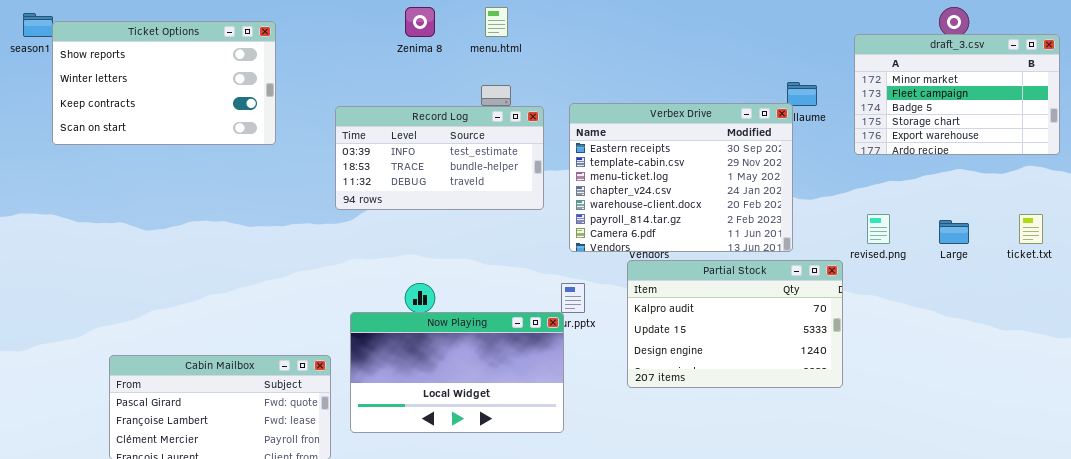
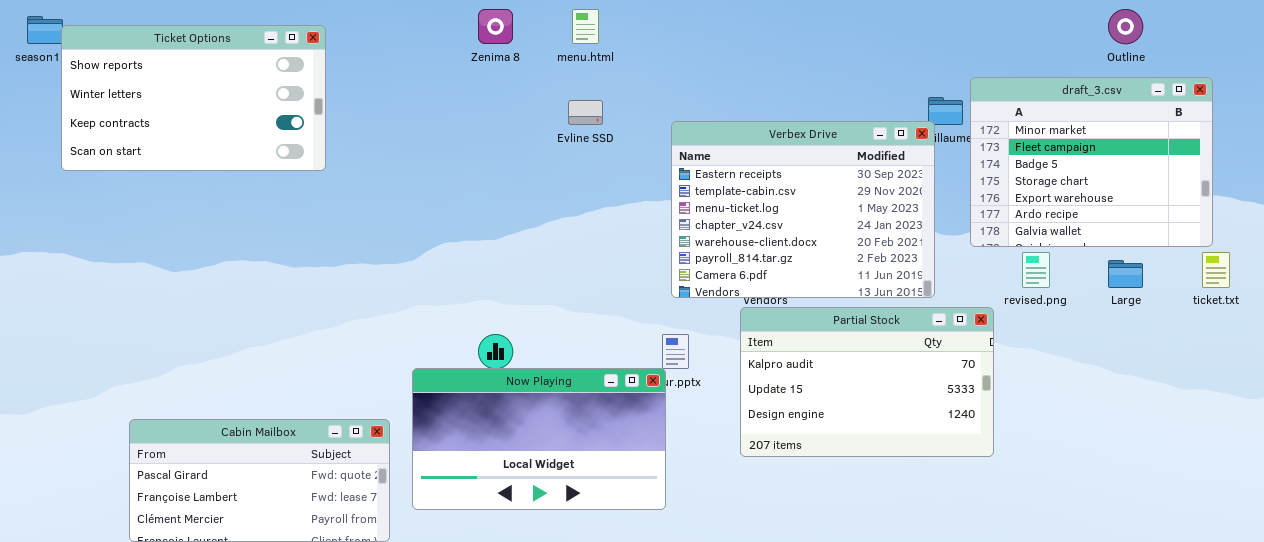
draft_3.csv: [854,34,1060,155] -> [970,77,1213,247], moved, resized
Record Log: [335,106,544,210] -> none, closed

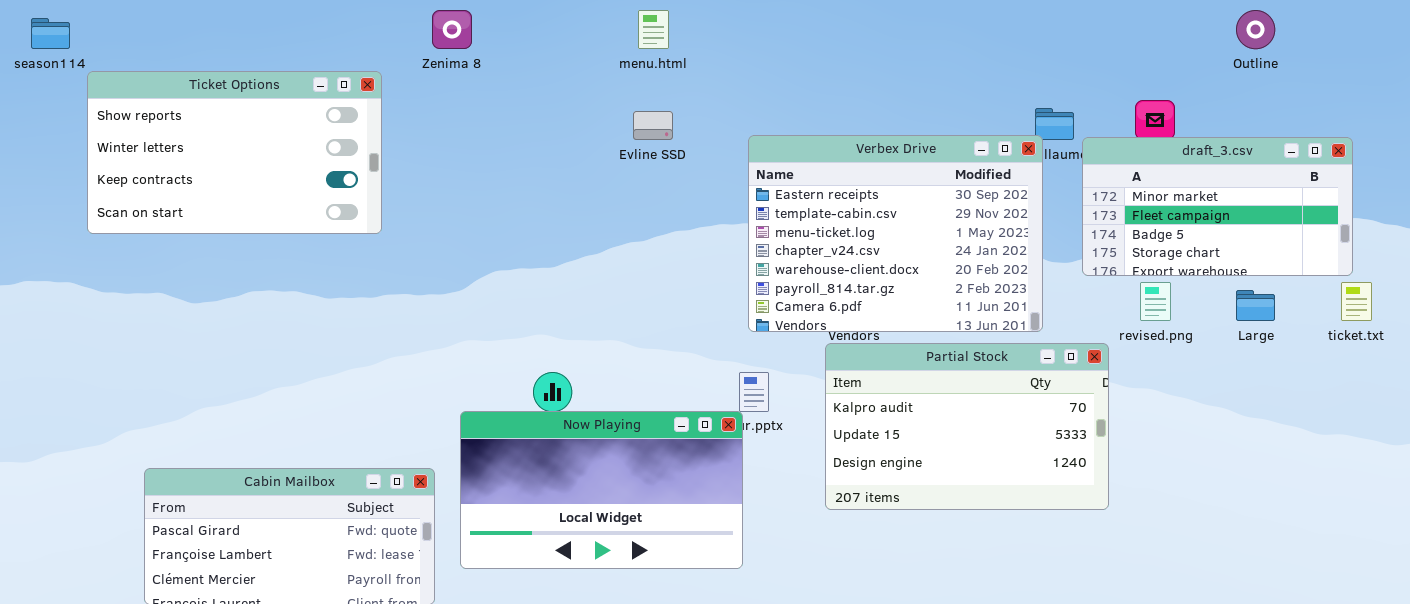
Zenima 8: [478,9,513,44] -> [432,10,472,49], moved
Ticket Options: [61,25,326,171] -> [87,71,382,234], moved
draft_3.csv: [970,77,1213,247] -> [1082,137,1353,276], resized

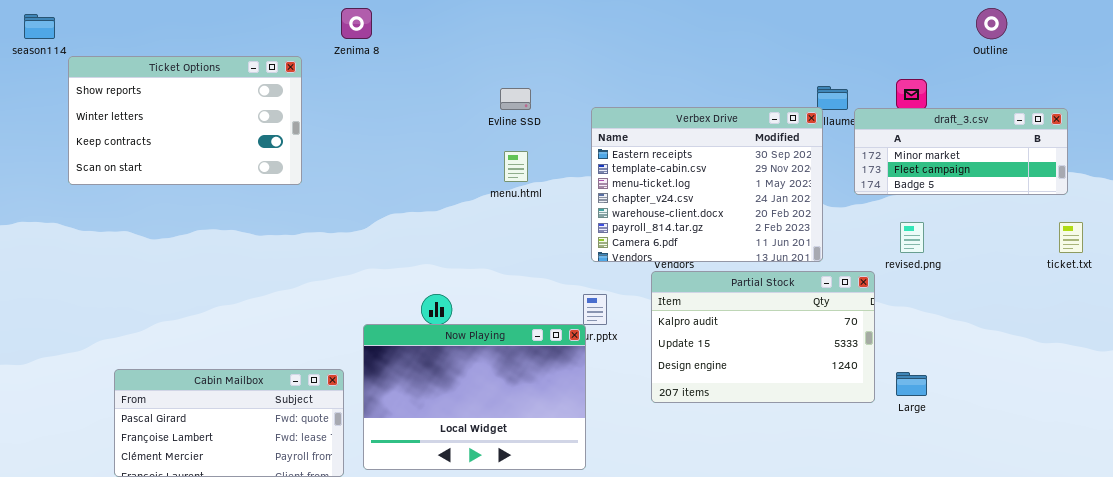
menu.html: [638,10,669,49] -> [504,151,528,182], moved
draft_3.csv: [1082,137,1353,276] -> [854,108,1068,195], resized
Large: [1236,290,1275,321] -> [896,372,927,396], moved
Now Playing: [460,411,743,569] -> [363,324,586,470], resized

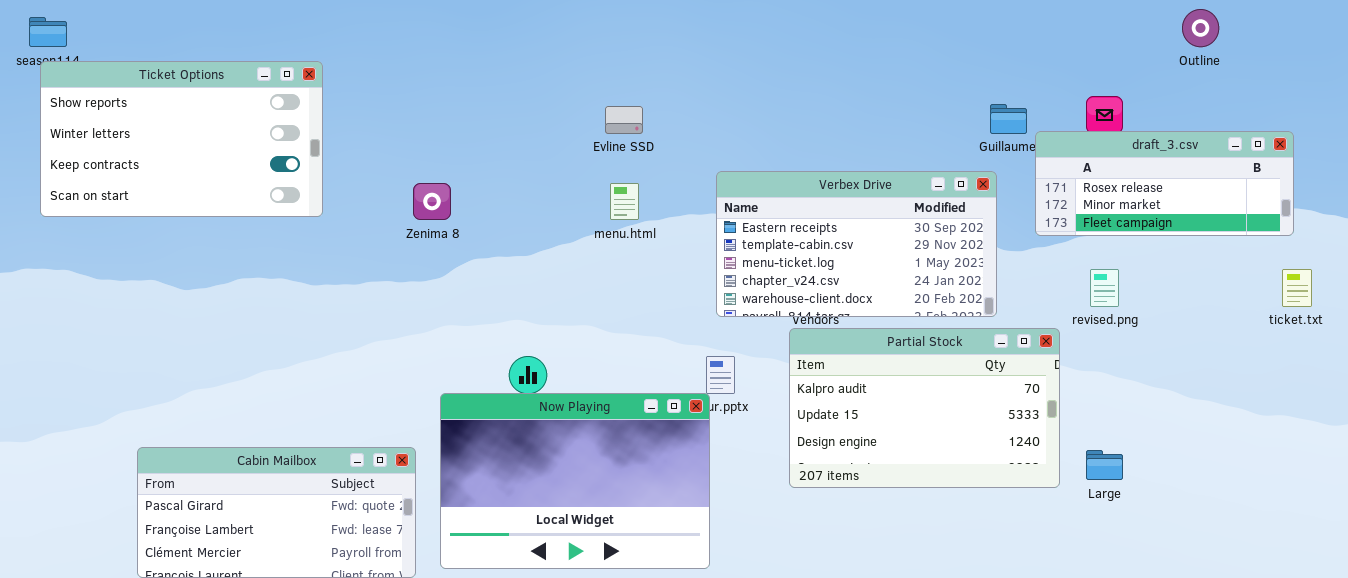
Zenima 8: [341,8,372,39] -> [413,183,451,220], moved
Ticket Options: [68,56,302,185] -> [40,61,323,217], moved
Verbex Drive: [591,107,823,262] -> [716,171,997,317], resized
draft_3.csv: [854,108,1068,195] -> [1035,131,1294,236], scrolled up 1 row

